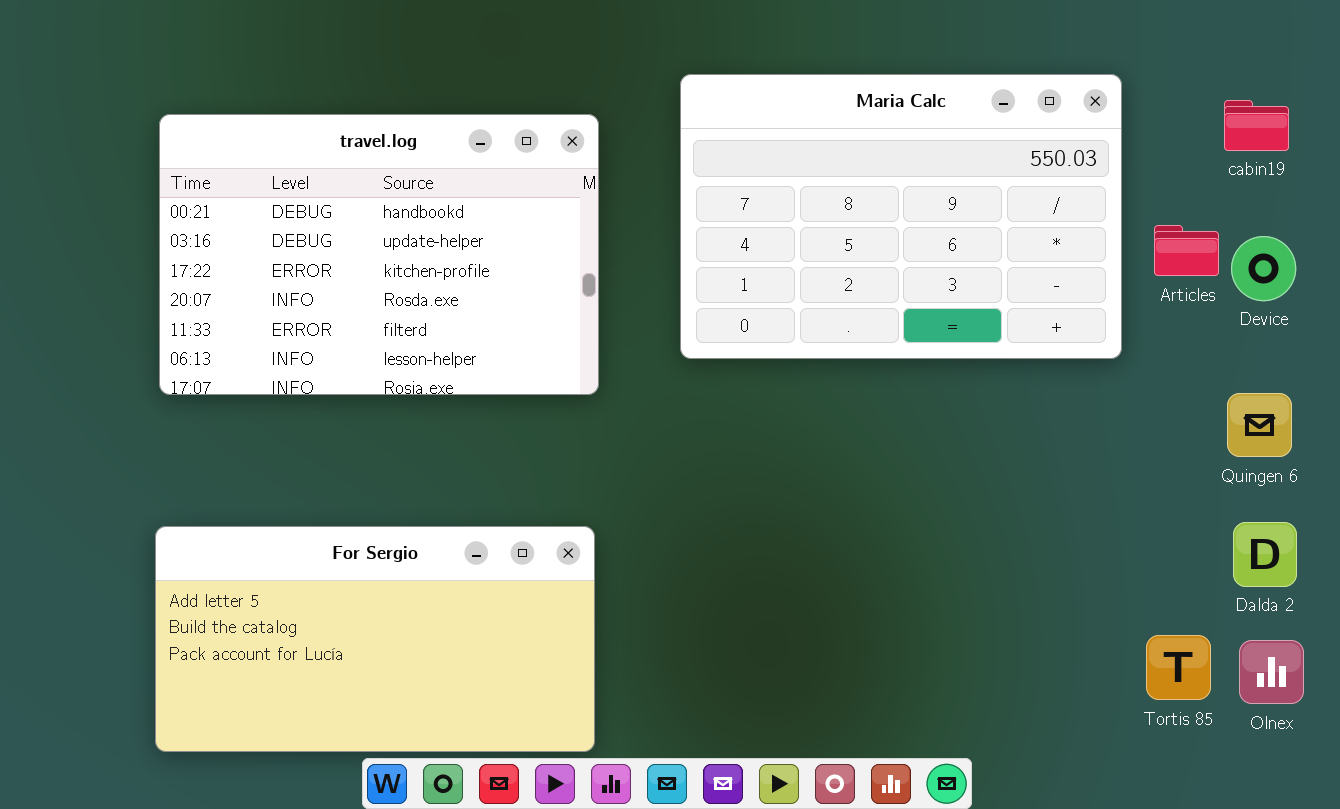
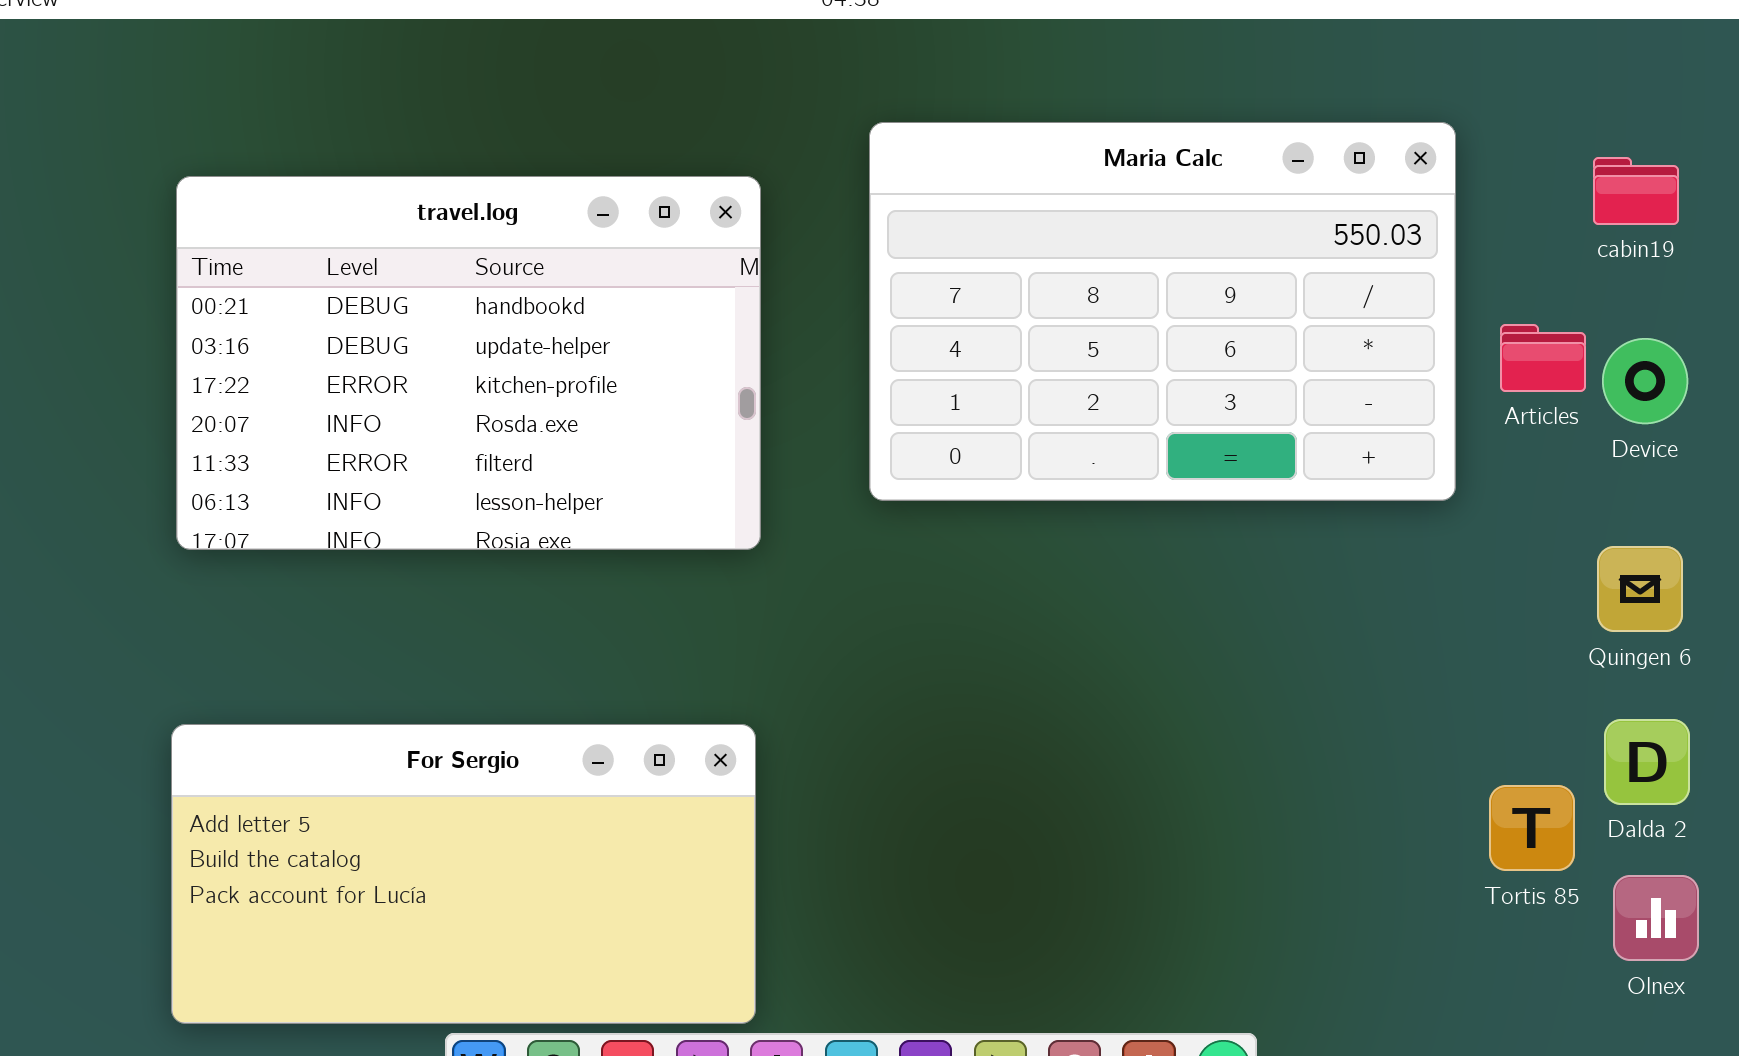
Tortis 85: [1146,635,1211,700] -> [1489,785,1575,871], moved

